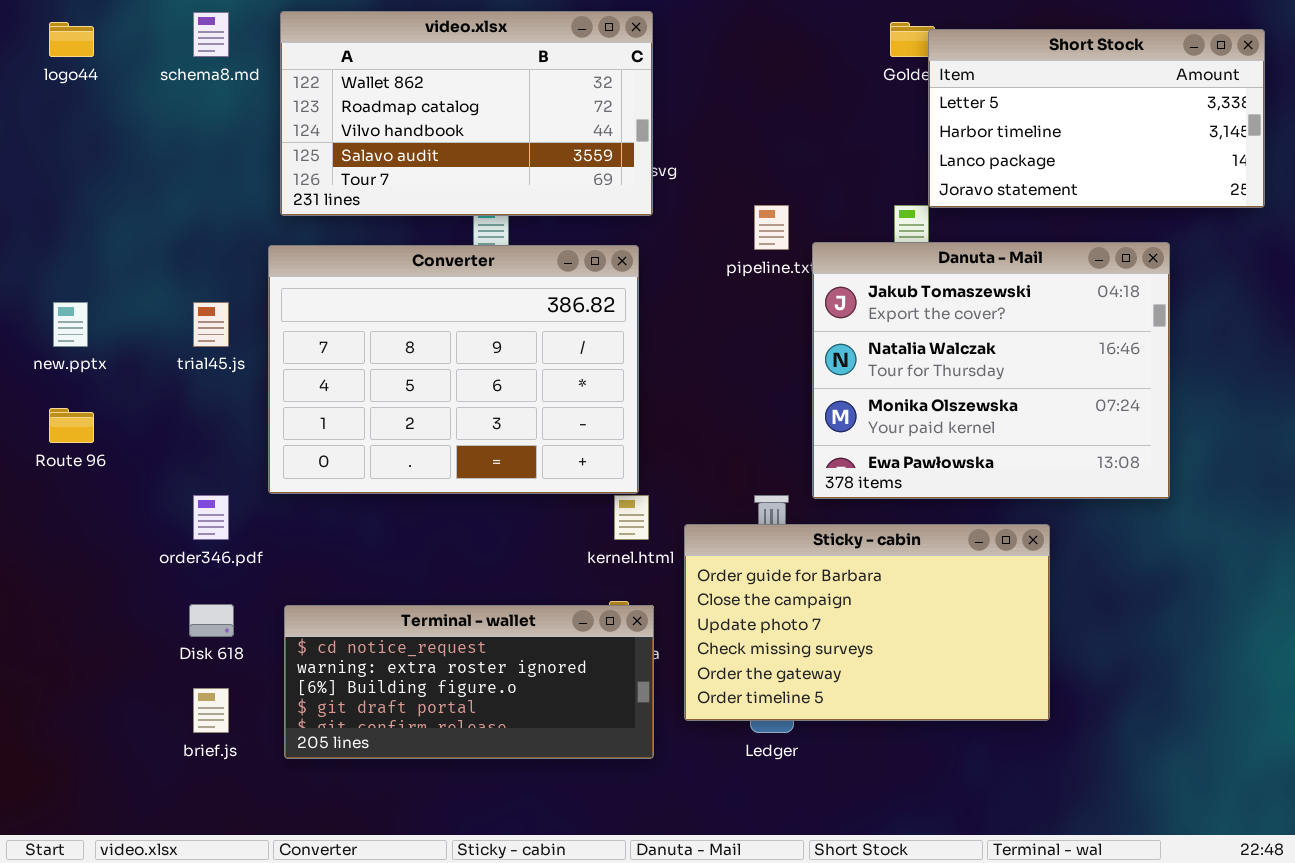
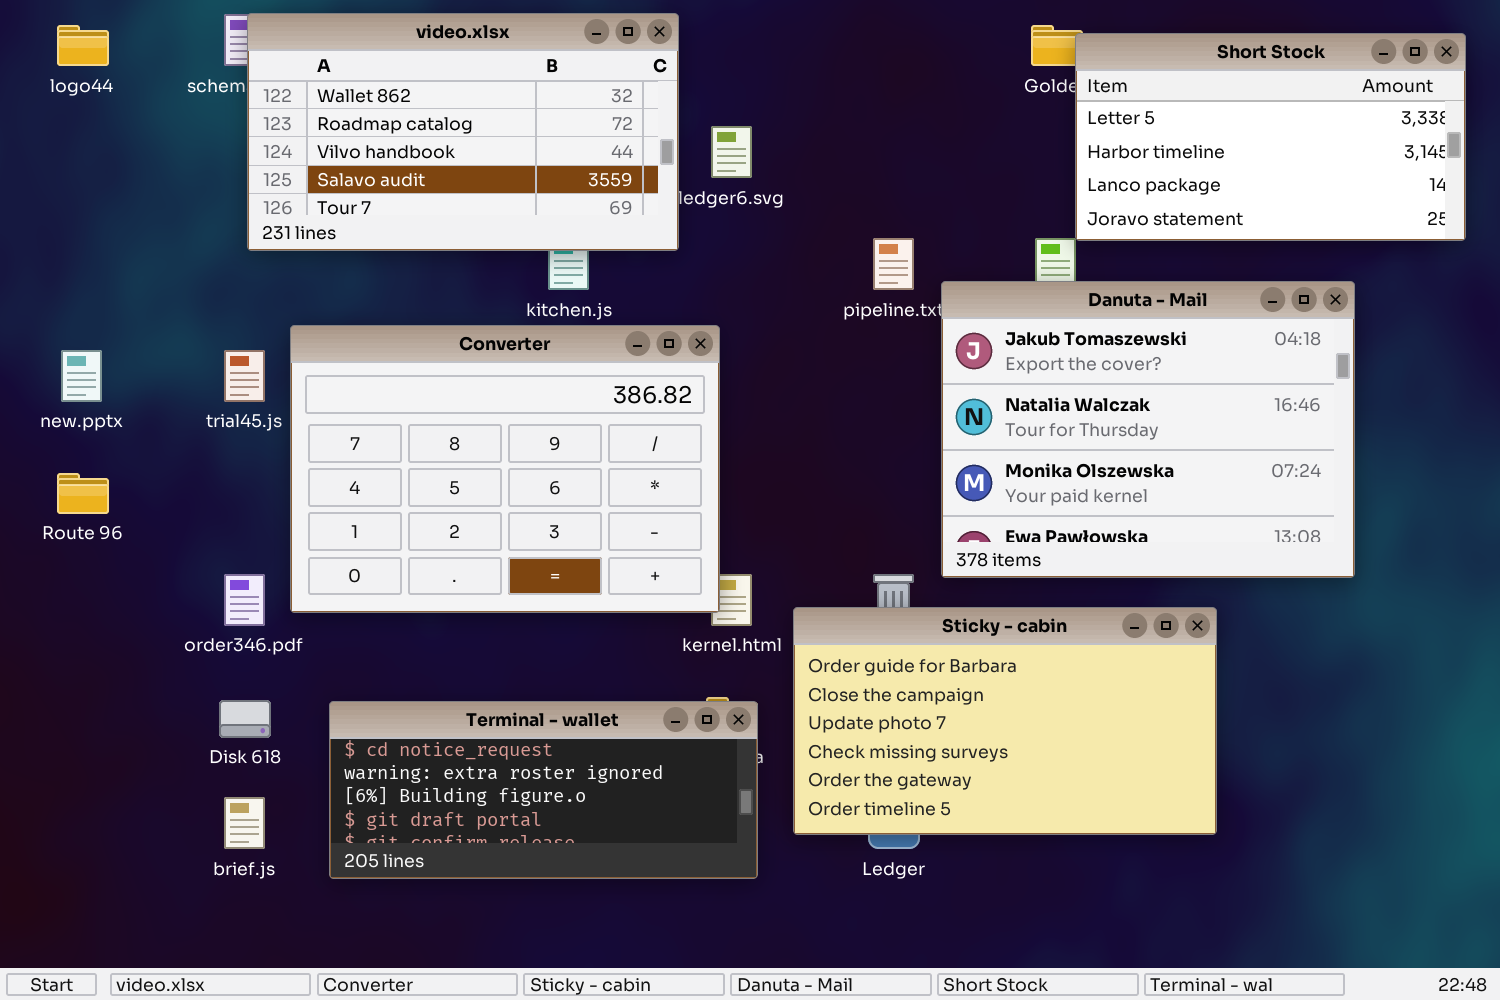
video.xlsx: [280,11,653,216] -> [247,13,679,251], moved
Converter: [268,245,639,494] -> [290,325,720,613], moved

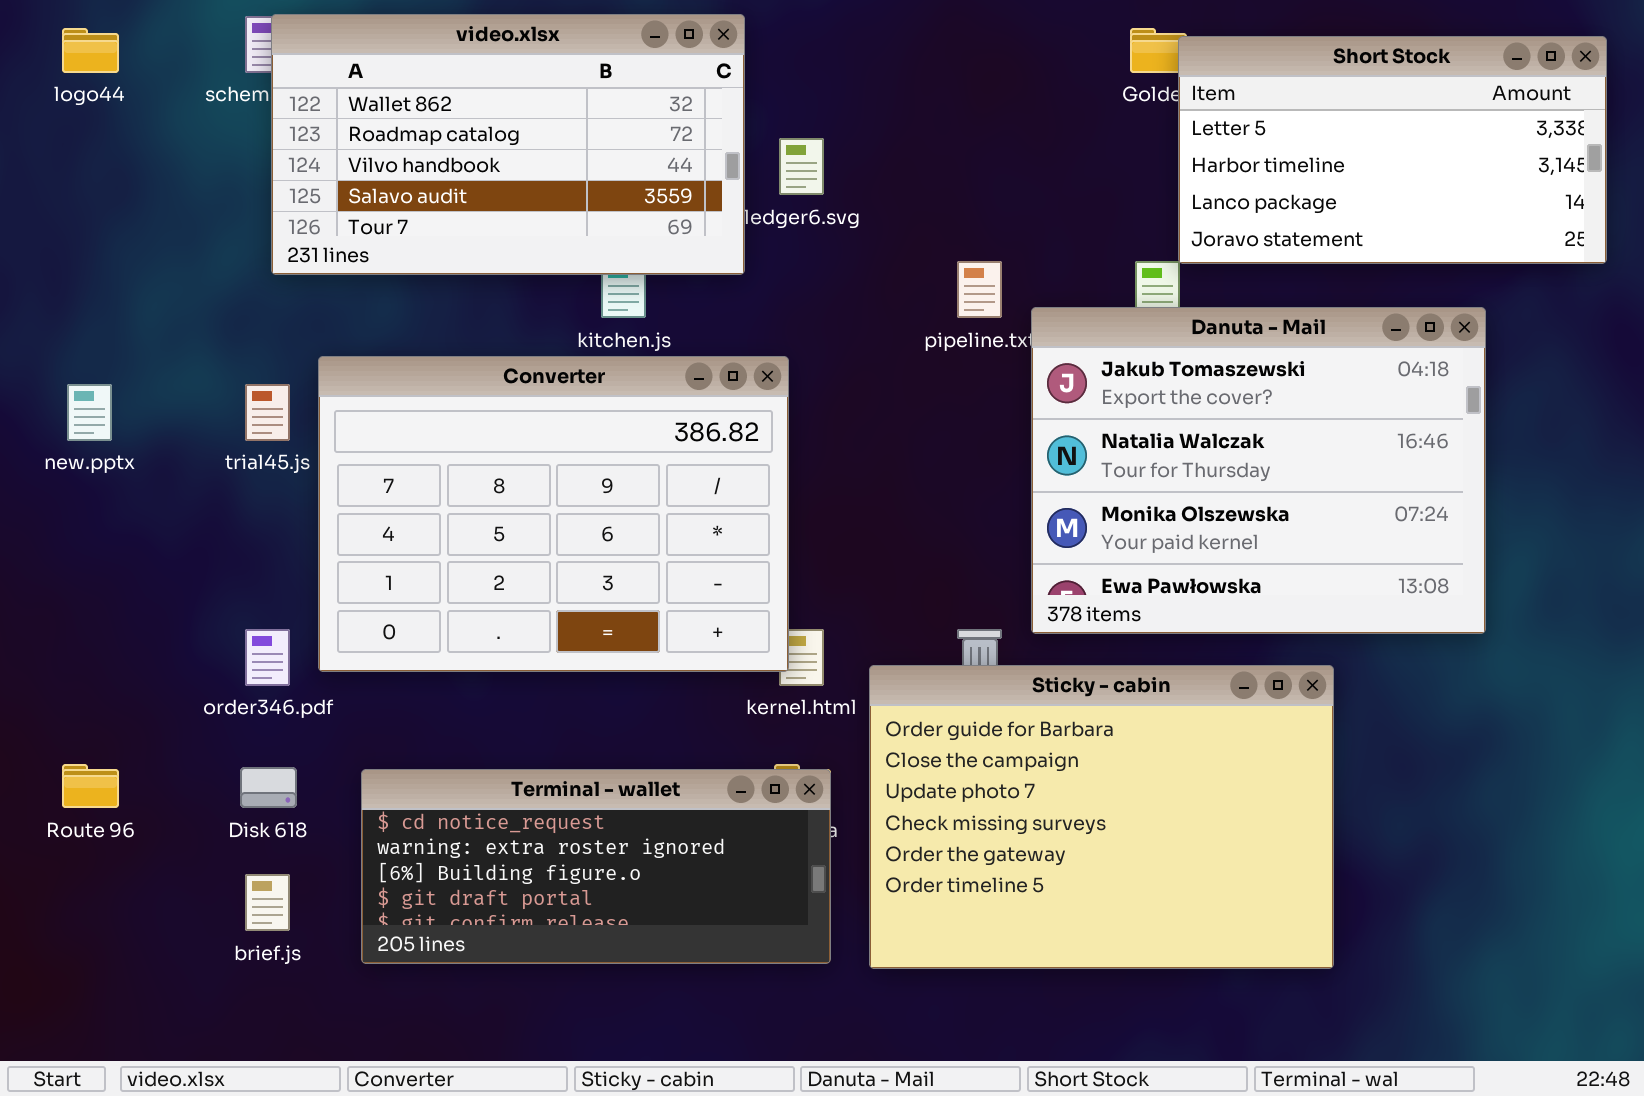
Route 96: [57,473,109,514] -> [62,764,119,808], moved
Sticky - cabin: [793,607,1217,835] -> [869,665,1334,969], resized

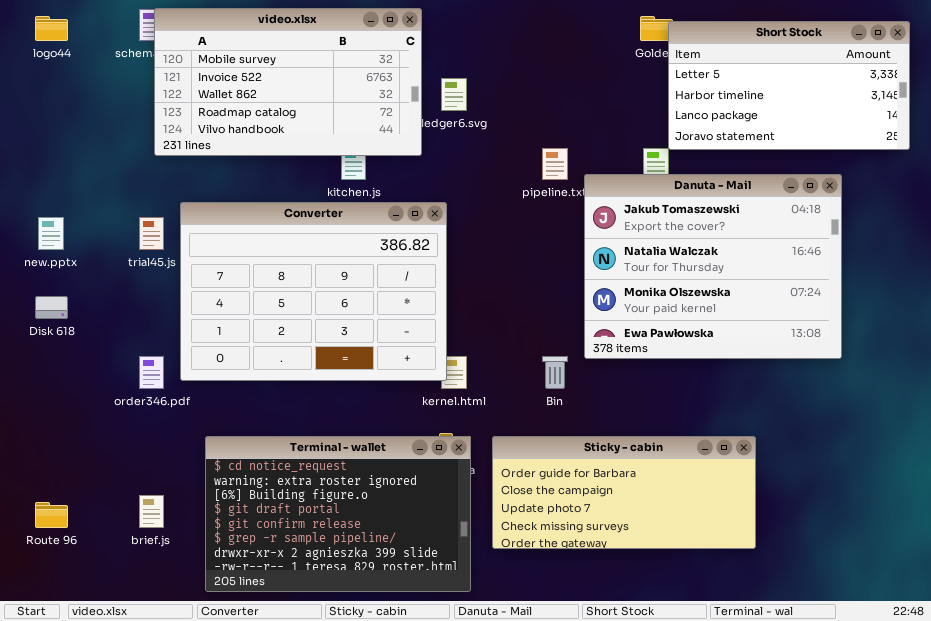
video.xlsx: [271,14,745,275] -> [154,8,422,156], scrolled up 2 rows
Sticky - cabin: [869,665,1334,969] -> [492,436,756,549], resized
Route 96: [62,764,119,808] -> [35,502,68,528], moved
Disk 618: [240,767,297,808] -> [35,296,68,319], moved
Terminal - wallet: [361,769,831,964] -> [205,436,471,592], resized

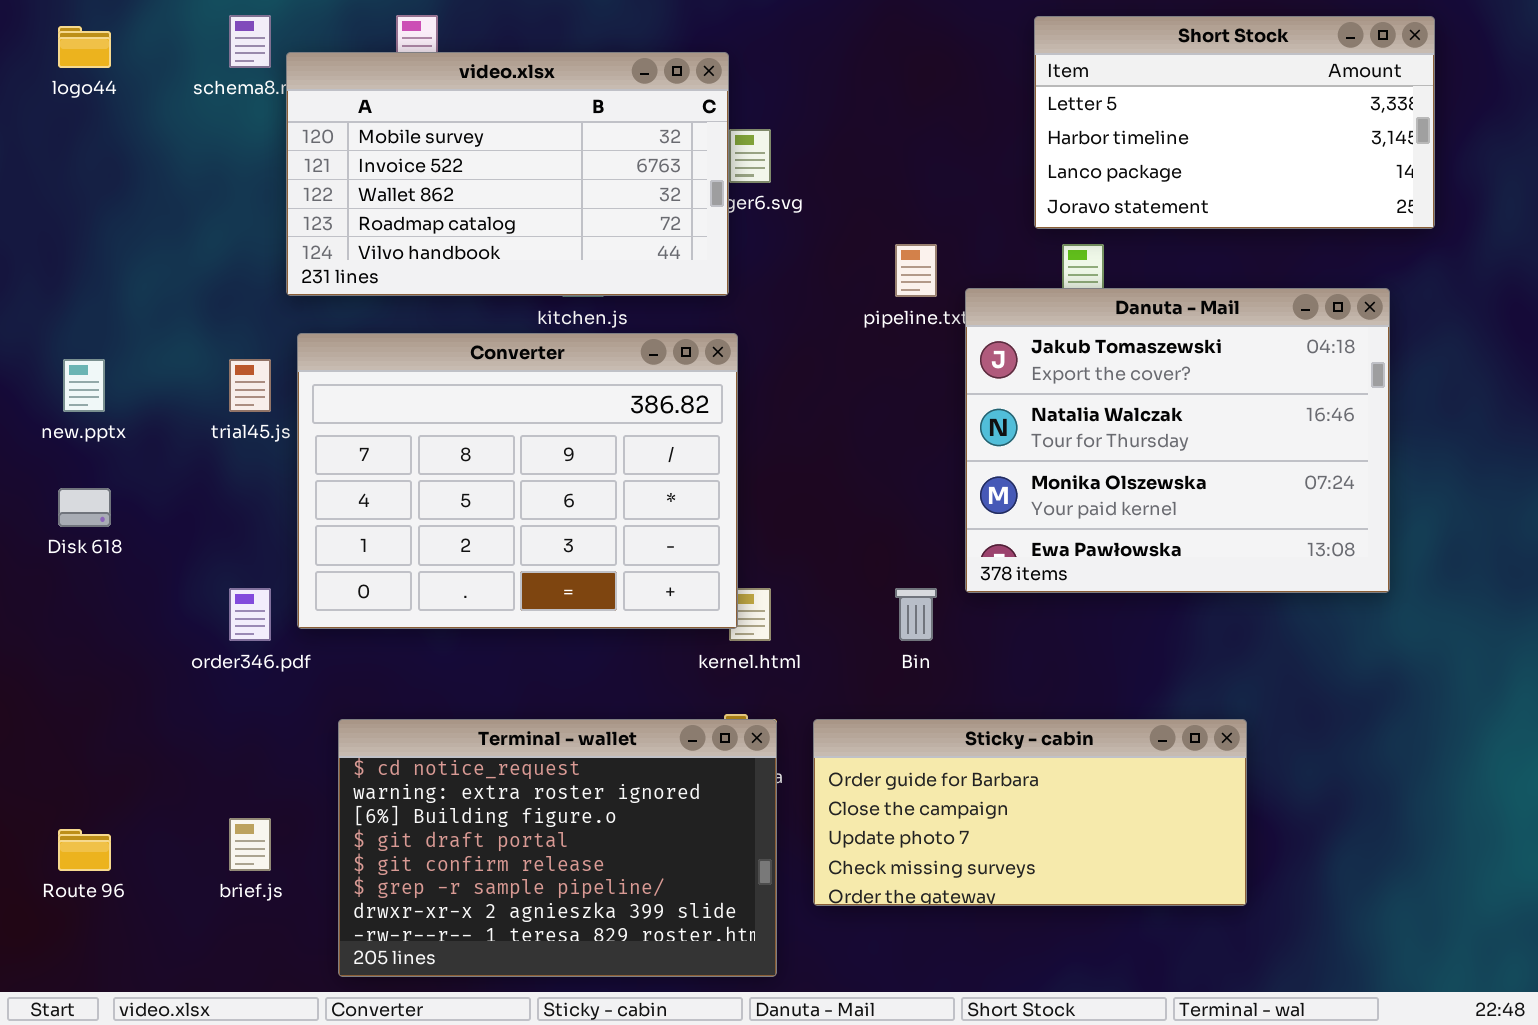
video.xlsx: [154,8,422,156] -> [286,52,729,296], moved
Short Stock: [668,21,910,150] -> [1034,16,1435,229], moved

